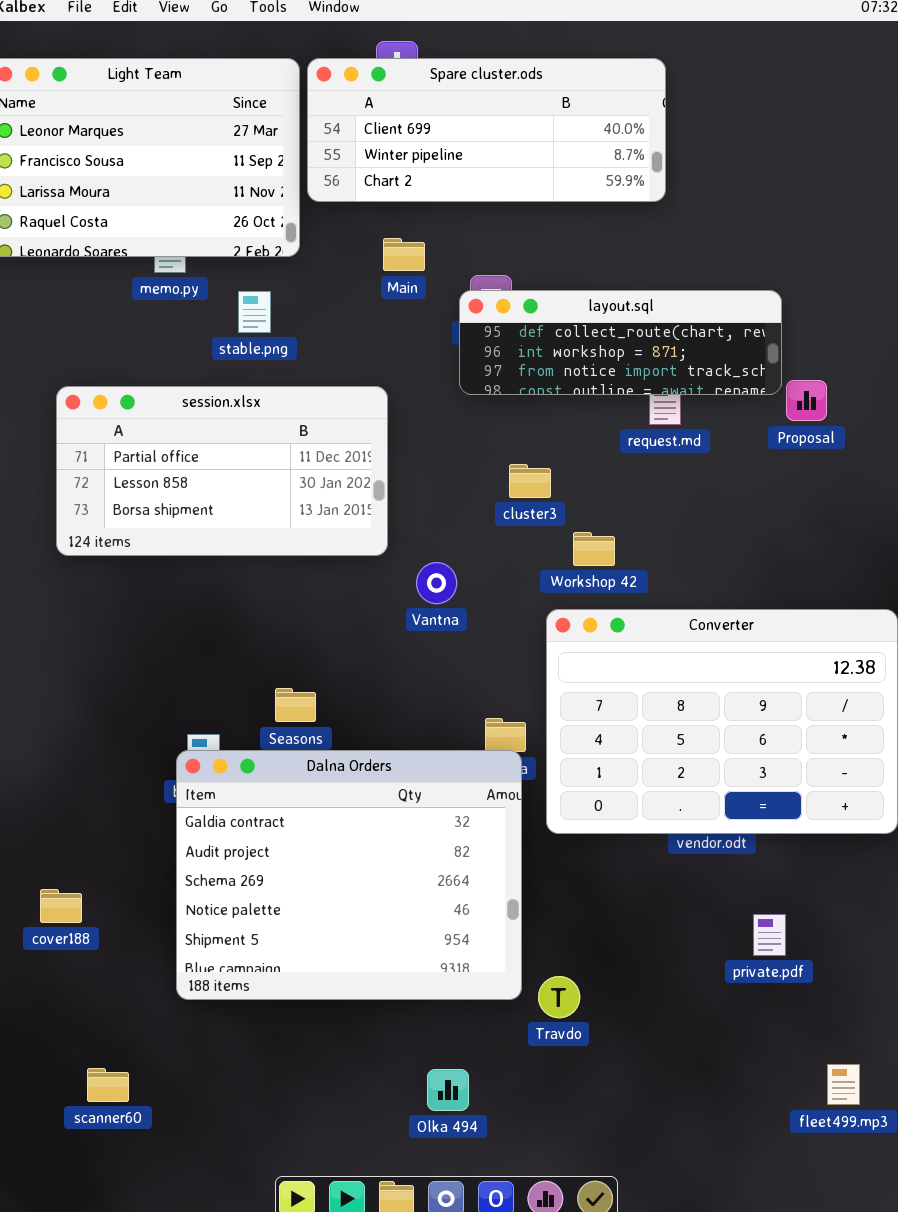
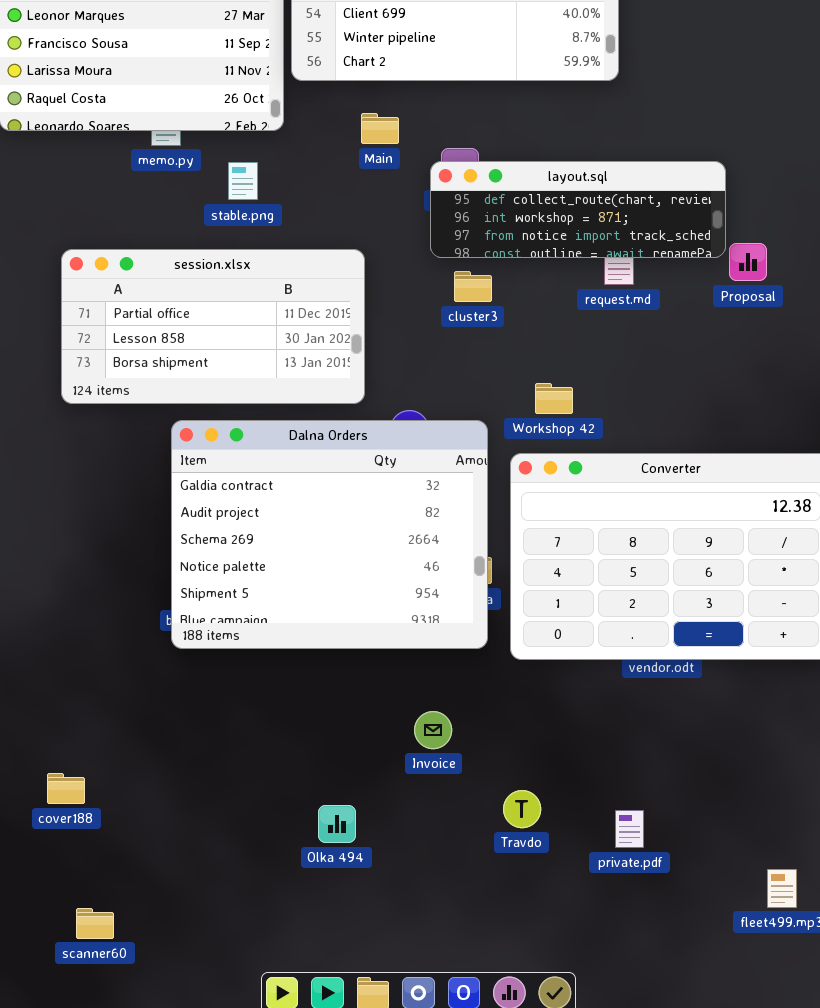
cluster3: [509,464,551,498] -> [454,271,492,302], moved
Dalna Orders: [176,750,522,1000] -> [171,420,488,649], moved
cover188: [40,889,82,923] -> [47,773,85,804], moved
private.pdf: [753,914,786,956] -> [615,810,644,848], moved
scanner60: [87,1068,129,1102] -> [76,908,114,939], moved
Olka 494: [427,1069,469,1111] -> [318,805,356,843], moved

